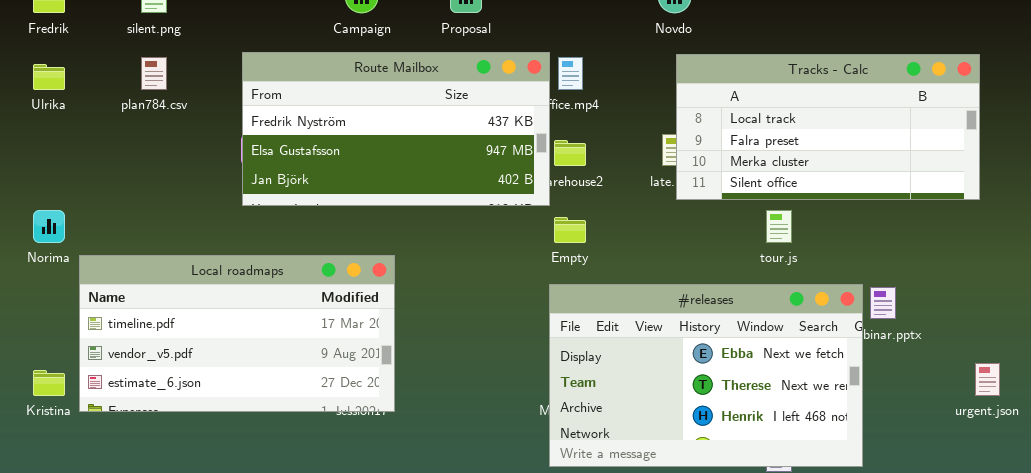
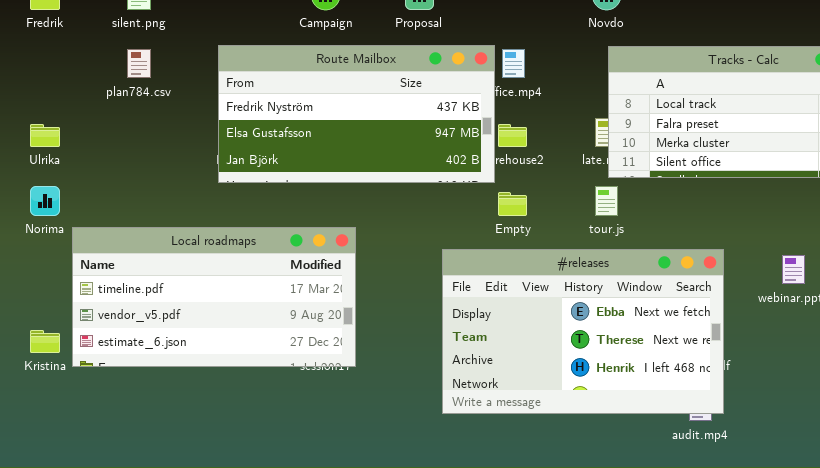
Ulrika: [33,64,65,90] -> [30,124,60,147], moved
tour.js: [766,210,792,243] -> [595,186,618,216], moved
#releases: [549,284,863,467] -> [442,249,724,414], moved

